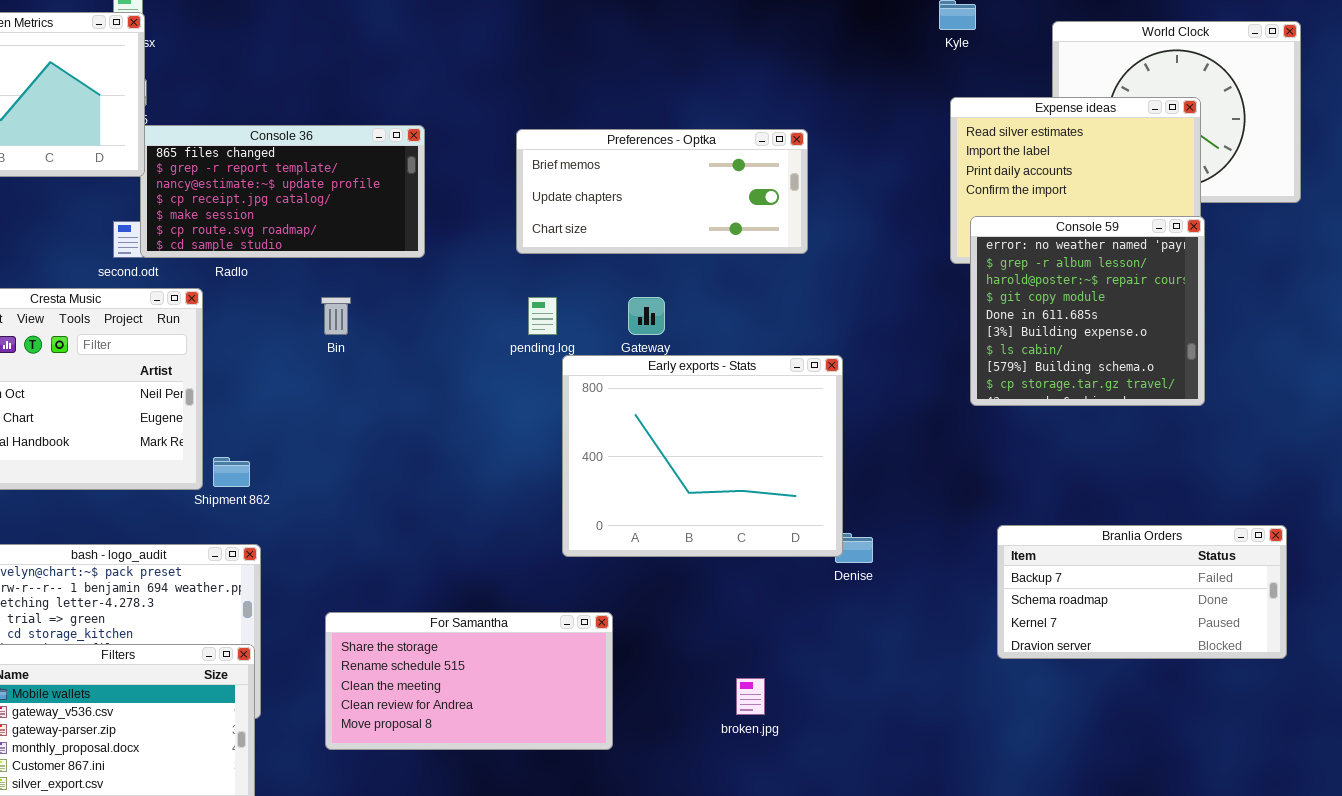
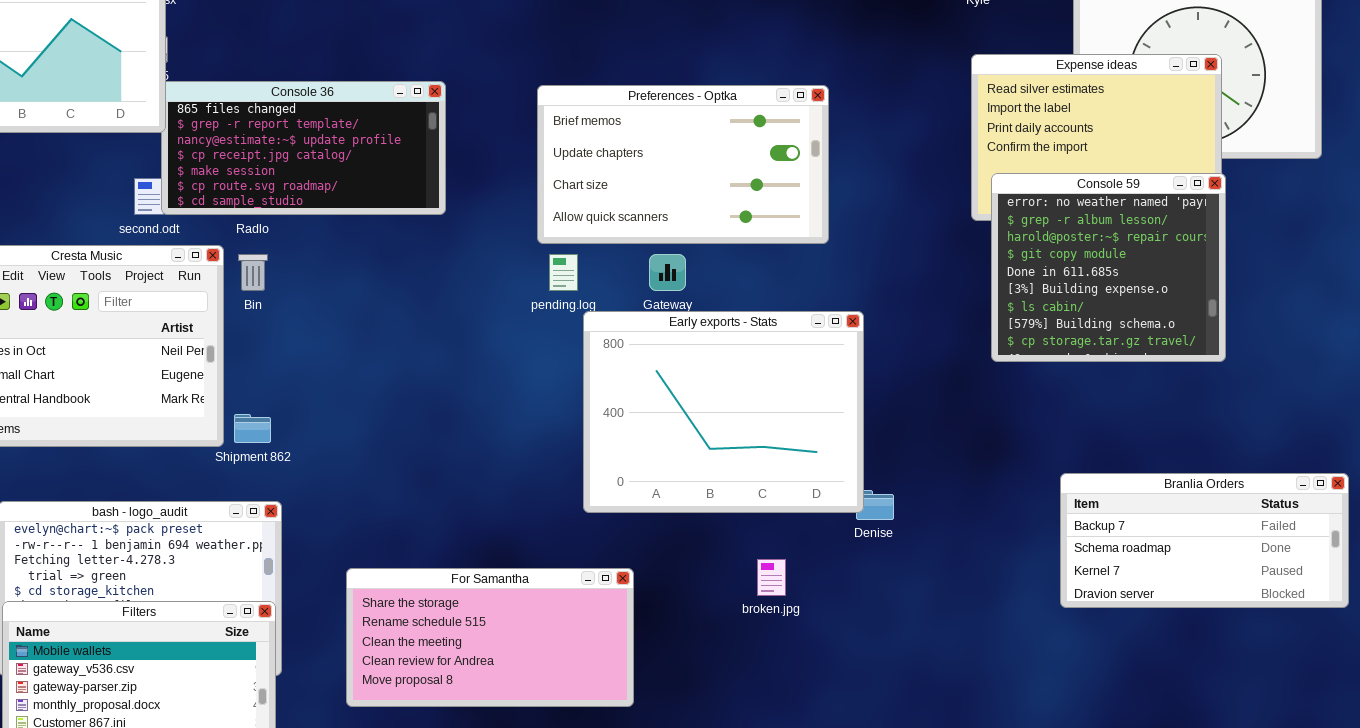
Preferences - Optka: [516,129,808,254] -> [537,85,829,244], resized
Bin: [321,297,351,335] -> [238,254,268,291], moved
Branlia Orders: [997,525,1287,659] -> [1060,473,1349,608], moved
broken.jpg: [736,678,765,715] -> [757,559,786,596], moved

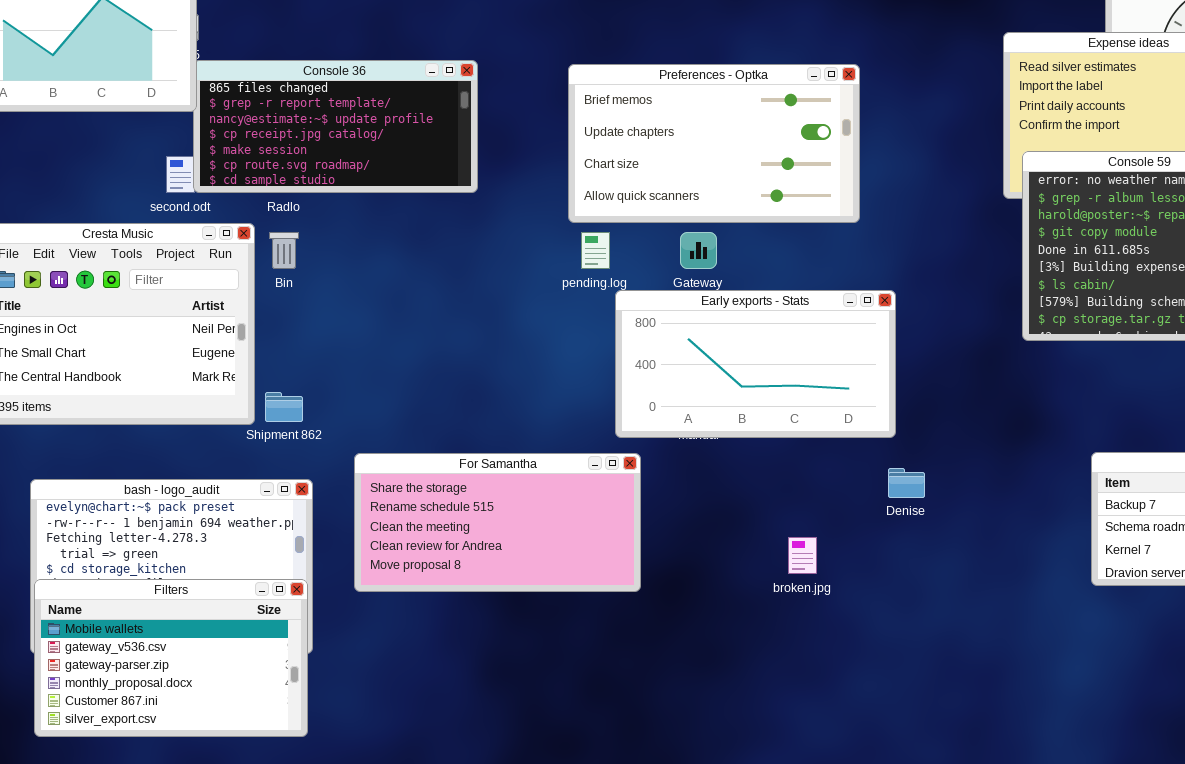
Early exports - Stats: [583,311,864,513] -> [615,290,896,438], resized
For Samantha: [346,568,634,707] -> [354,453,641,592], moved

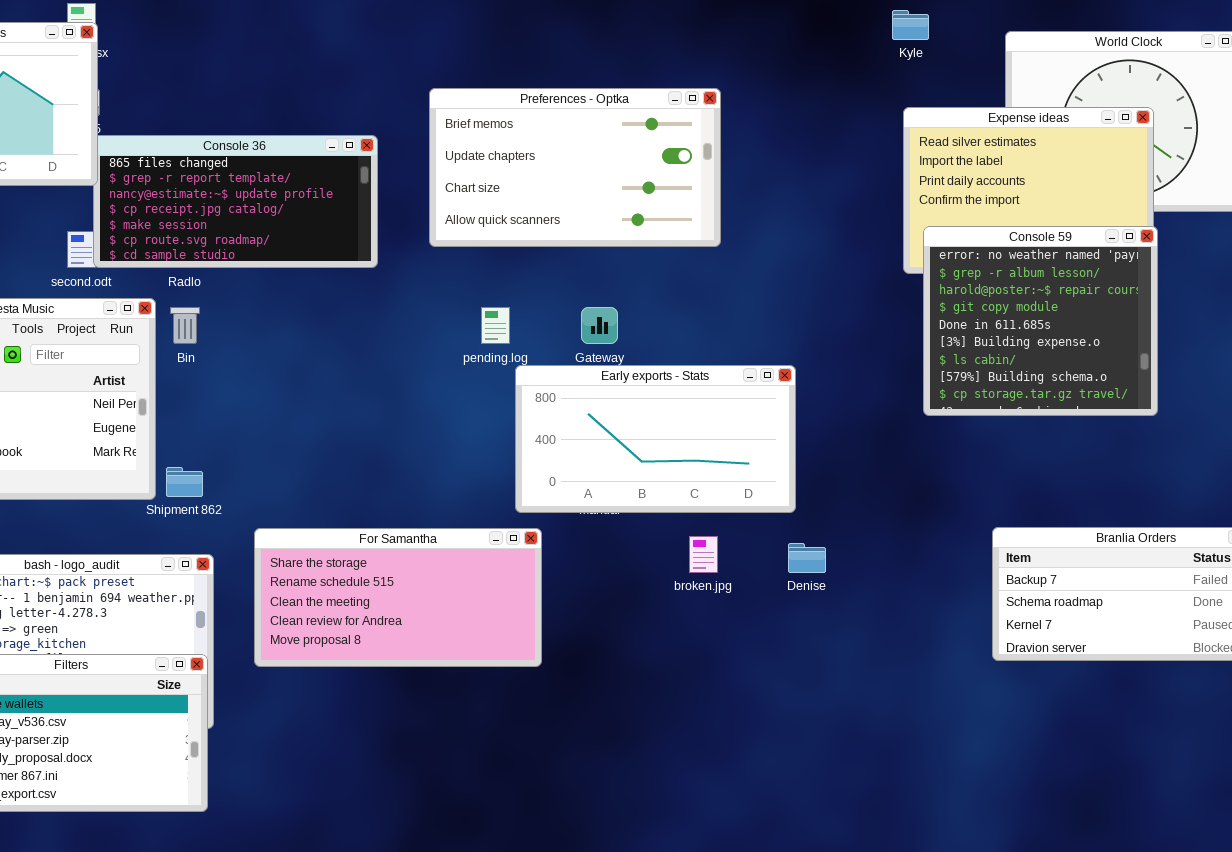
Preferences - Optka: [568,64,860,223] -> [429,88,721,247], moved
broken.jpg: [788,537,817,574] -> [689,536,718,573], moved

